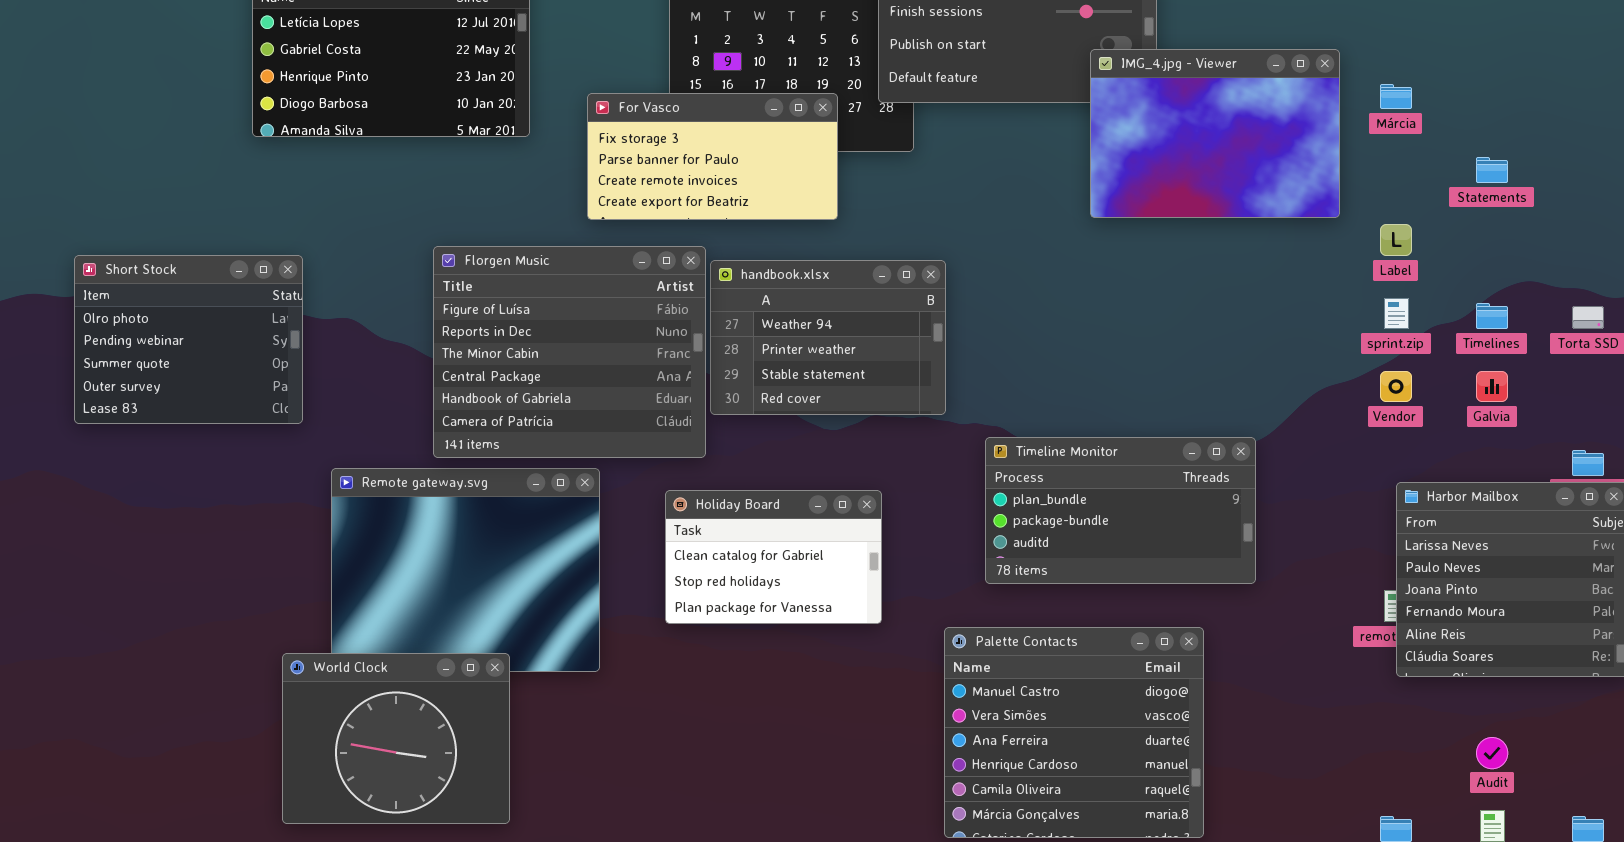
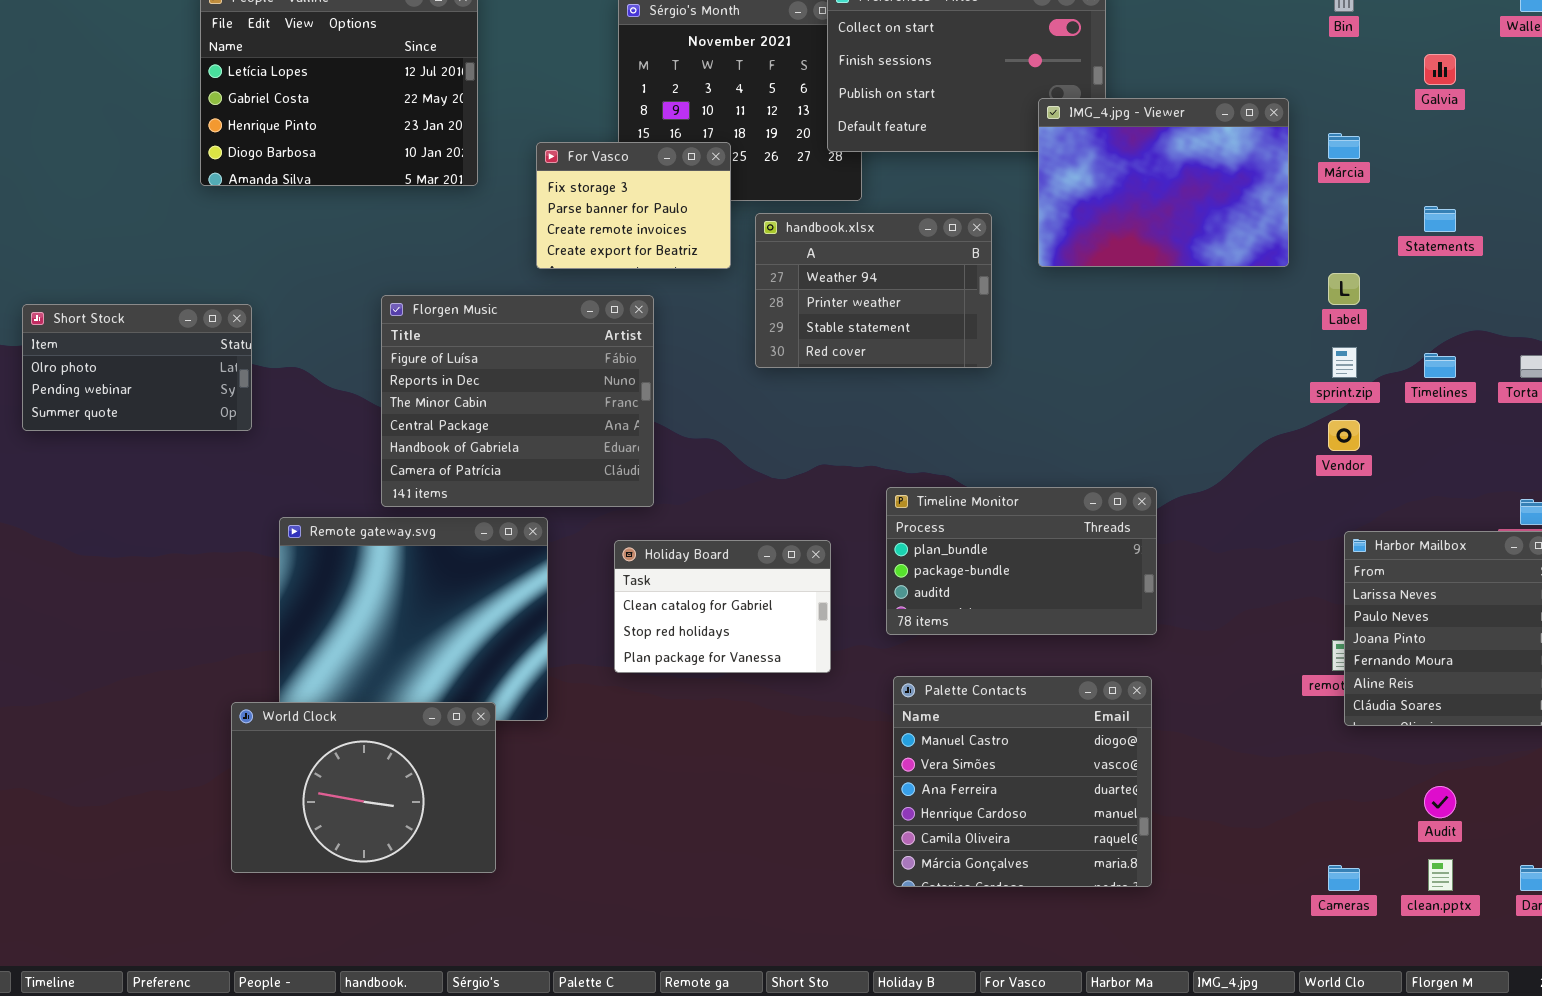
For Vasco: [587,93,838,220] -> [536,142,731,269], resized
Short Stock: [74,255,303,424] -> [22,304,252,431], resized
handbook.xlsx: [710,260,946,415] -> [755,213,992,368], moved
Galvia: [1476,371,1508,402] -> [1424,54,1456,85], moved
Timeline Monitor: [985,437,1256,584] -> [886,487,1157,635], moved
World Clock: [282,653,510,824] -> [231,702,496,873], resized

